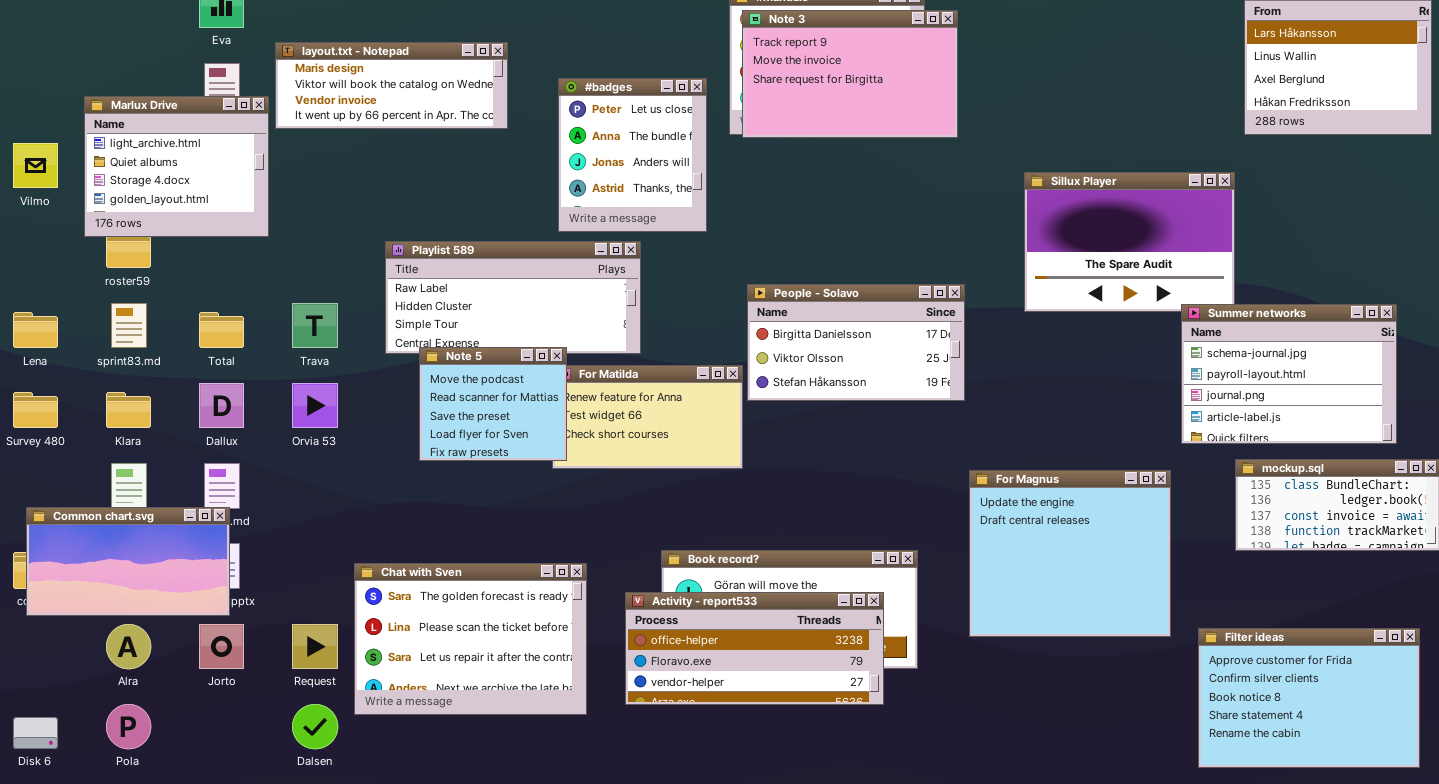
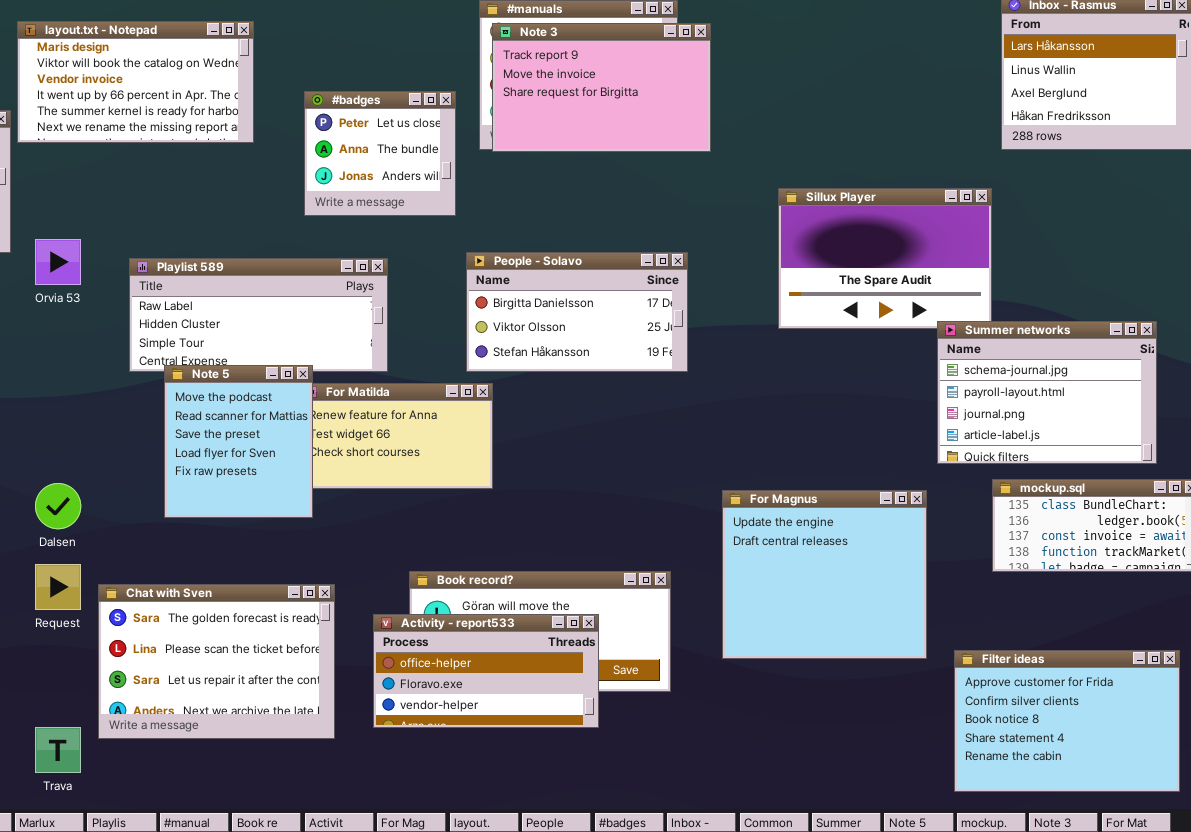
layout.txt - Notepad: [275,42,508,129] -> [17,21,254,143], resized
#badges: [558,78,707,232] -> [304,91,456,216], resized
People - Solavo: [747,284,965,401] -> [466,252,688,372], moved
Trava: [292,303,338,348] -> [35,727,81,773], moved
Note 5: [419,347,567,461] -> [164,365,313,518], resized
Orvia 53: [292,383,338,428] -> [35,239,81,285], moved
Activity - report533: [625,592,884,705] -> [373,614,599,728], resized
Request: [292,624,338,669] -> [35,564,81,610], moved
Dalsen: [292,704,338,749] -> [35,483,81,529], moved

